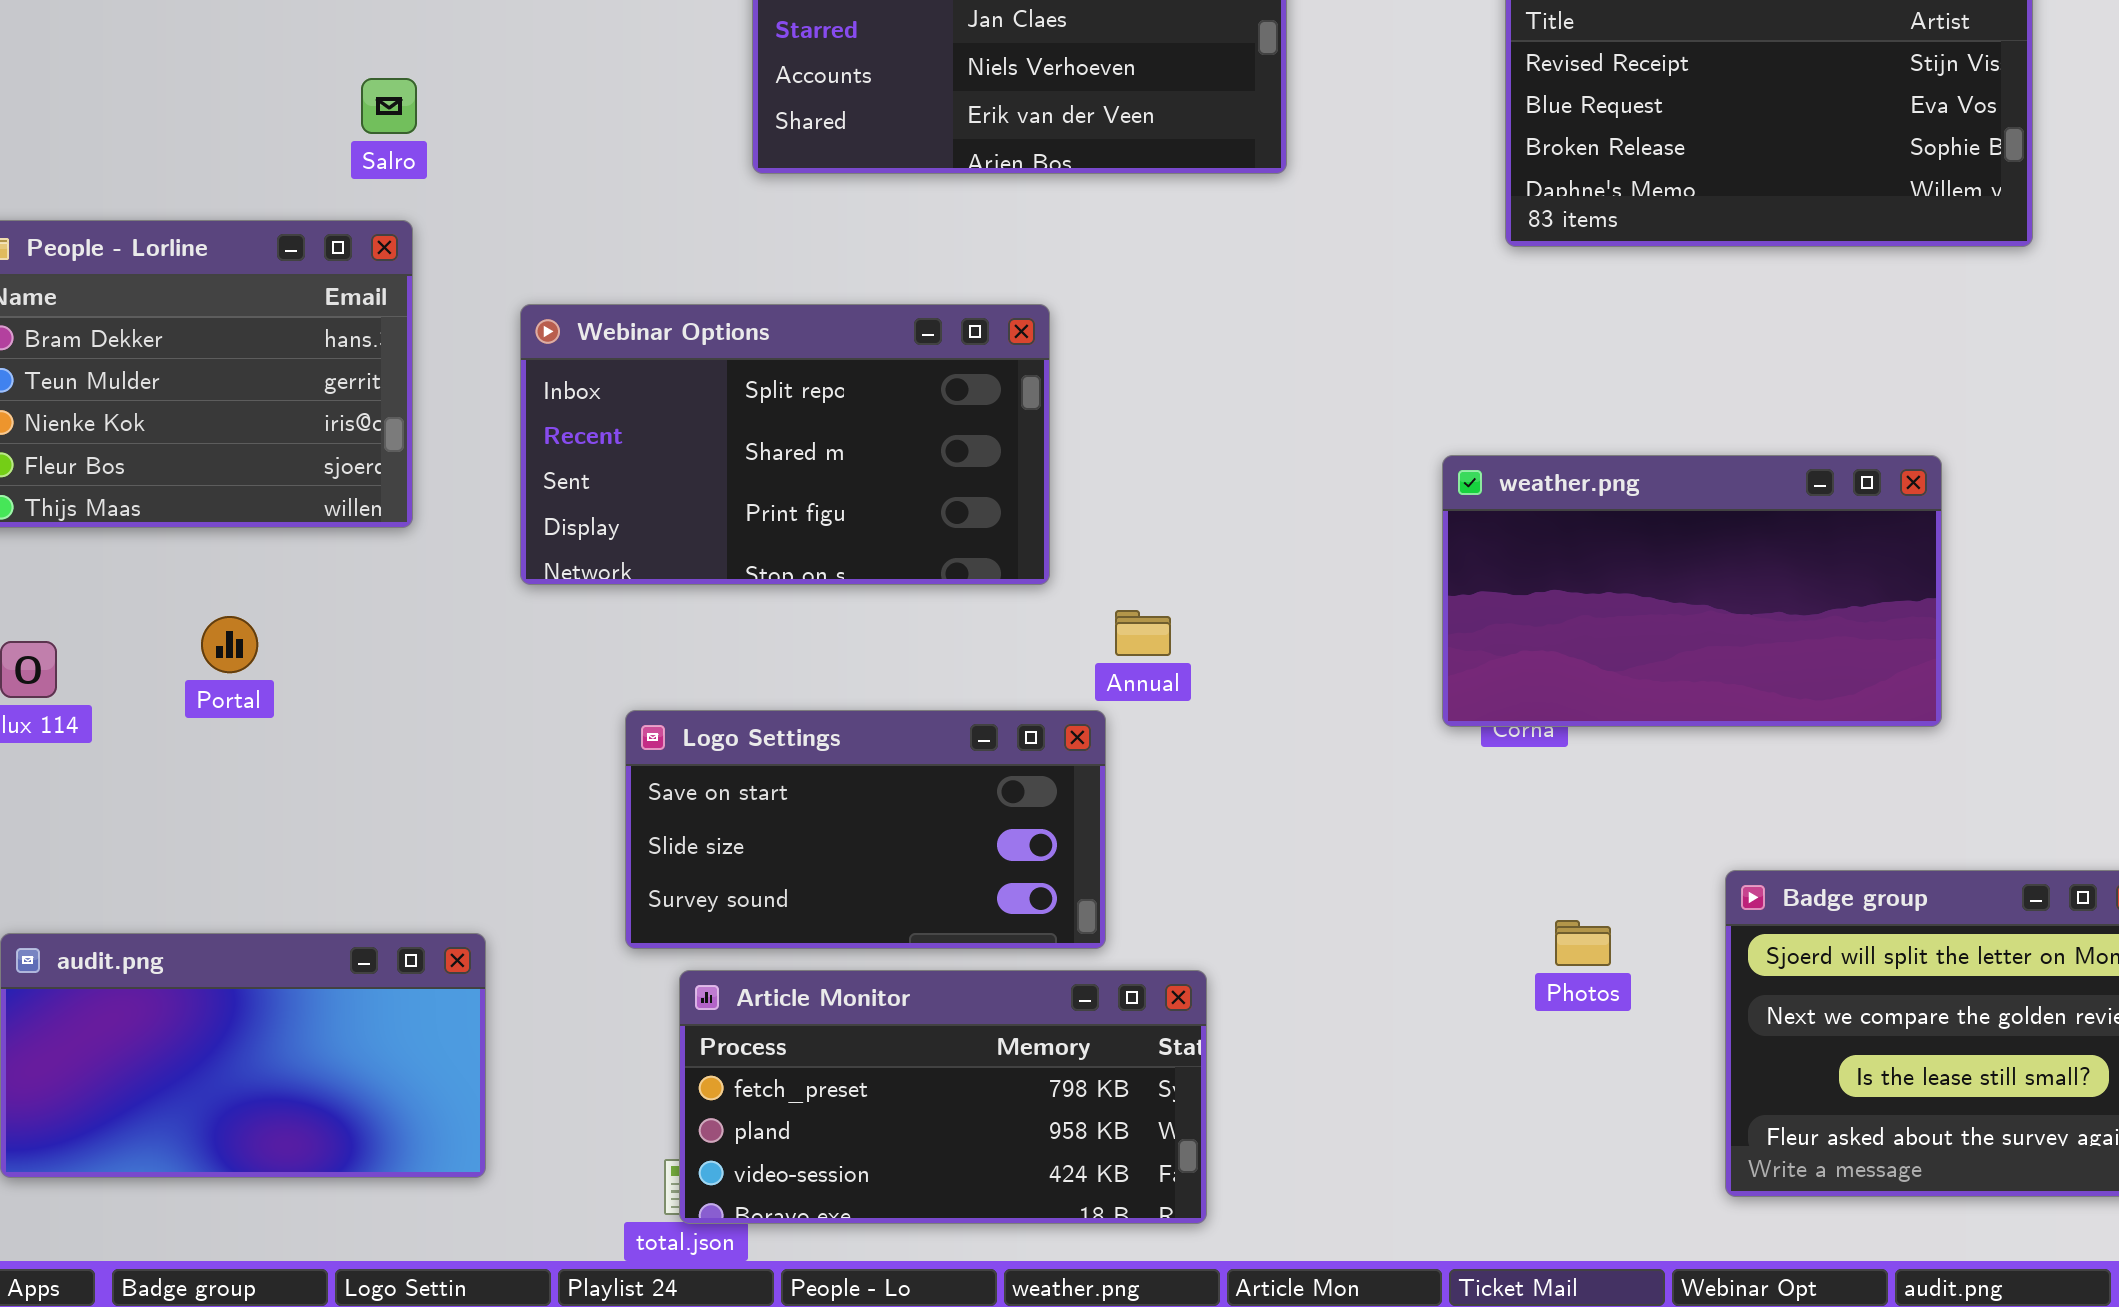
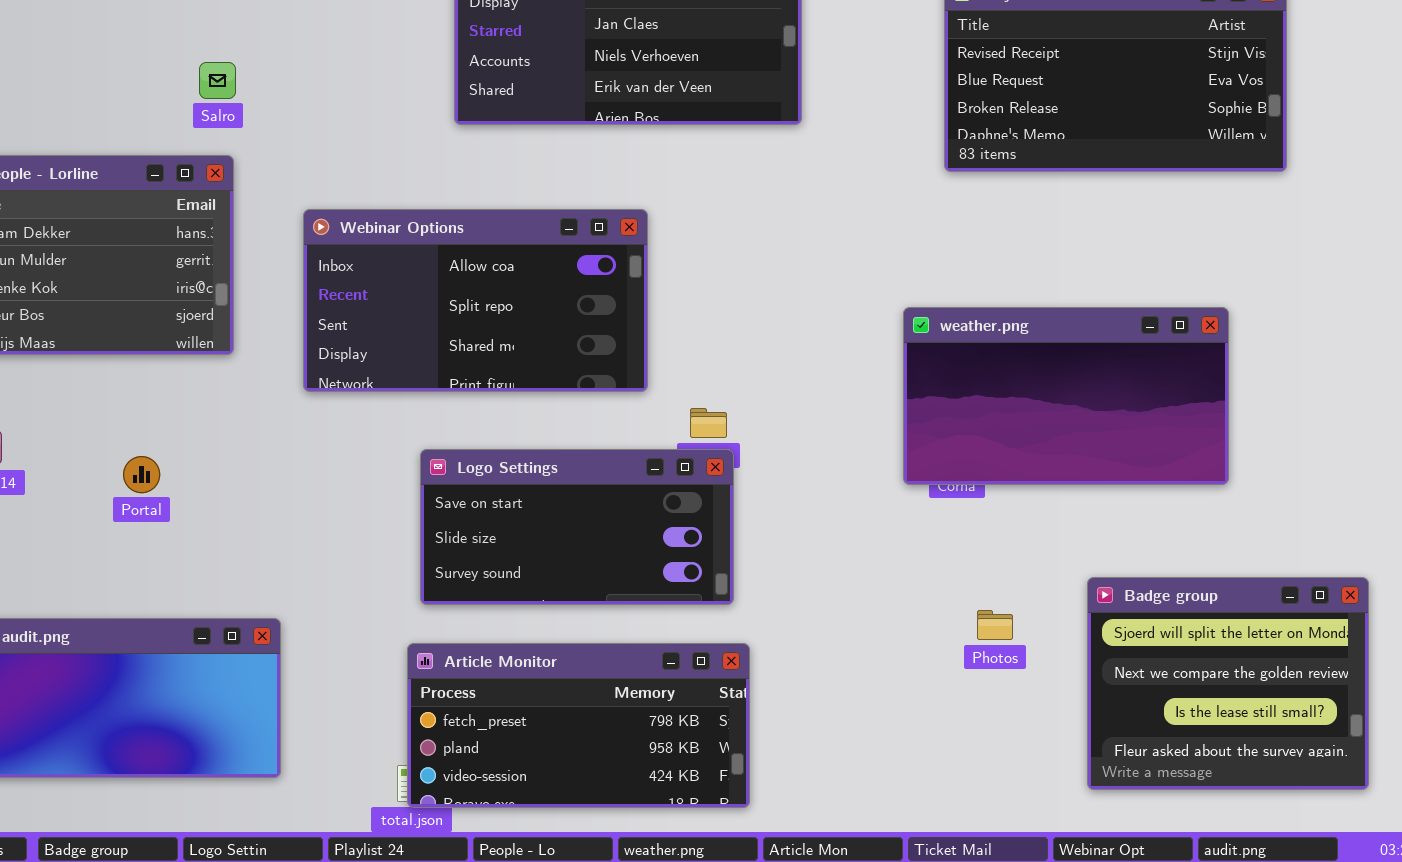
Webinar Options: [520,304,1050,585] -> [303,209,648,392], scrolled up 1 row
Portal: [201,616,258,673] -> [123,456,160,493], moved
Logo Settings: [625,710,1106,949] -> [420,449,734,605], moved

